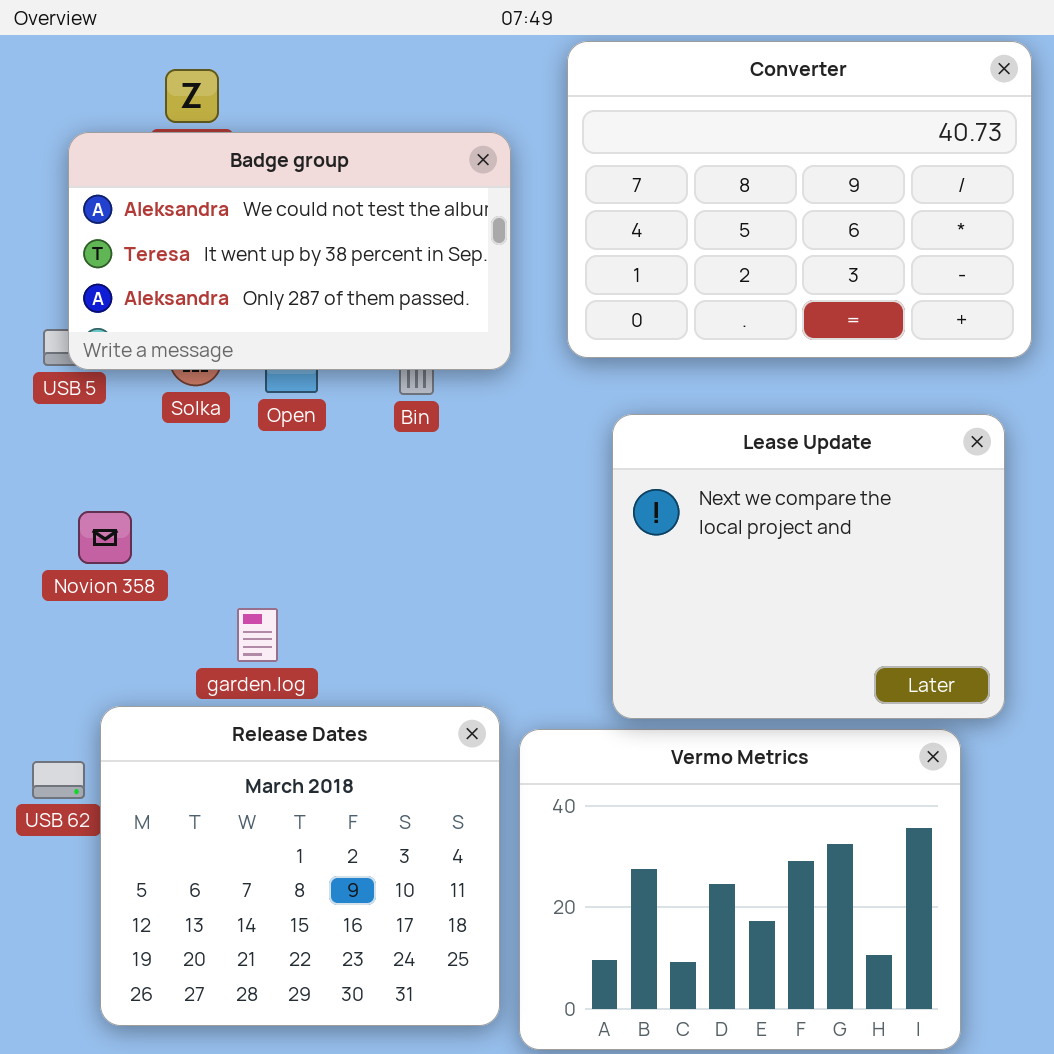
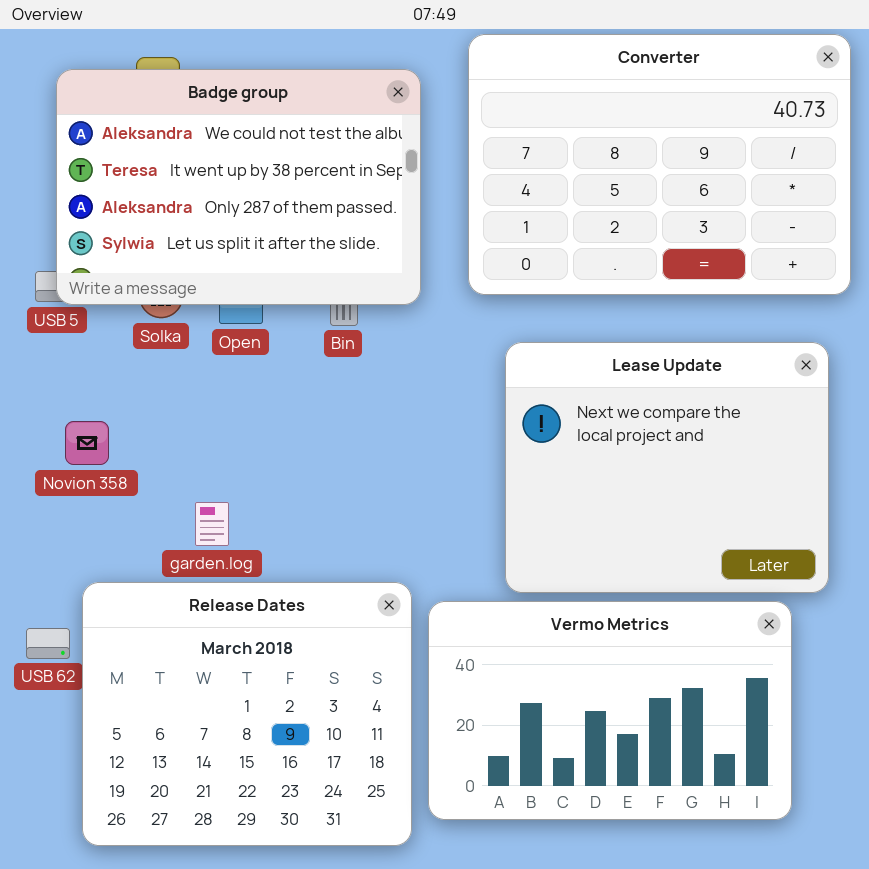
Badge group: [68,132,511,370] -> [56,69,421,305], resized
Vermo Metrics: [519,729,961,1050] -> [428,601,792,820], resized

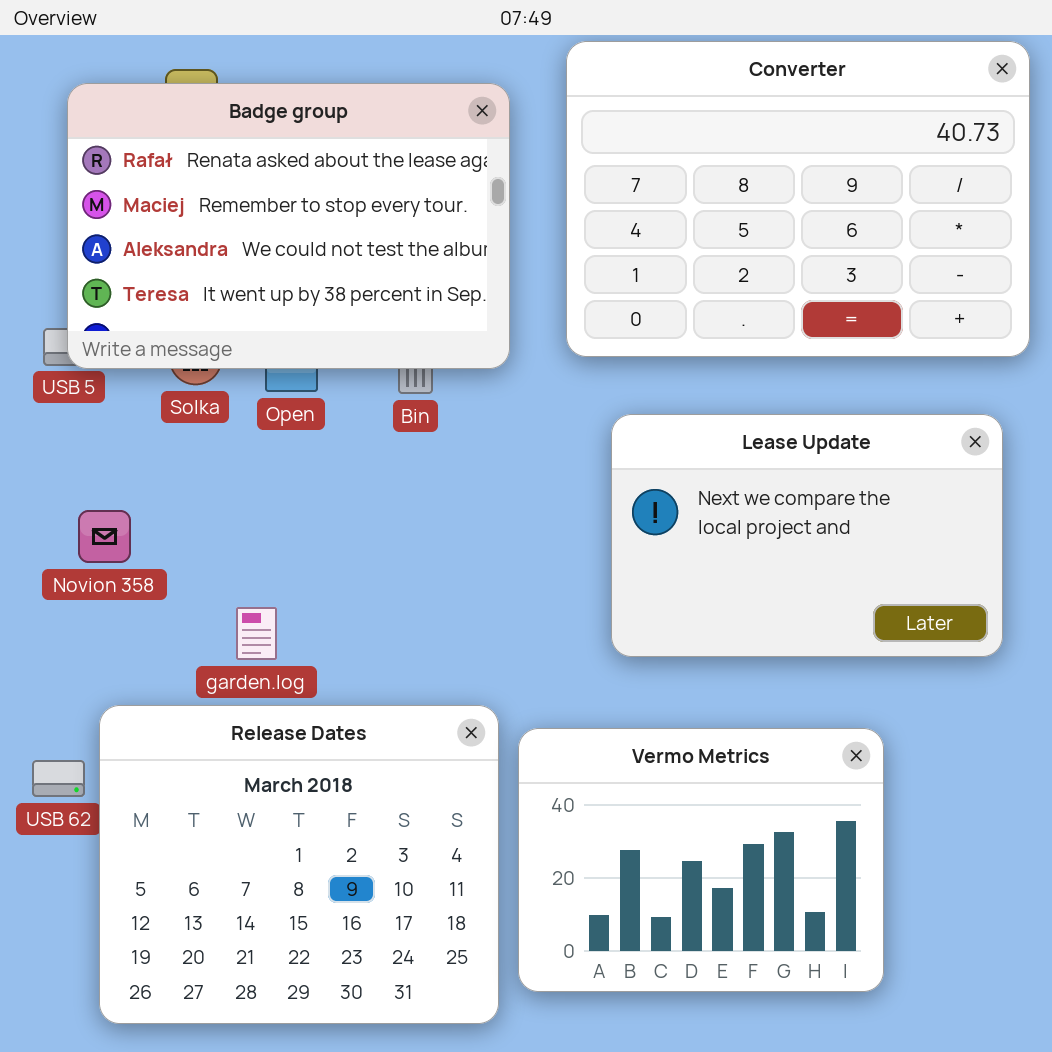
Badge group: [56,69,421,305] -> [67,83,510,369], scrolled up 2 rows
Lease Update: [505,342,829,593] -> [611,414,1003,657], resized
Vermo Metrics: [428,601,792,820] -> [518,728,884,992], resized

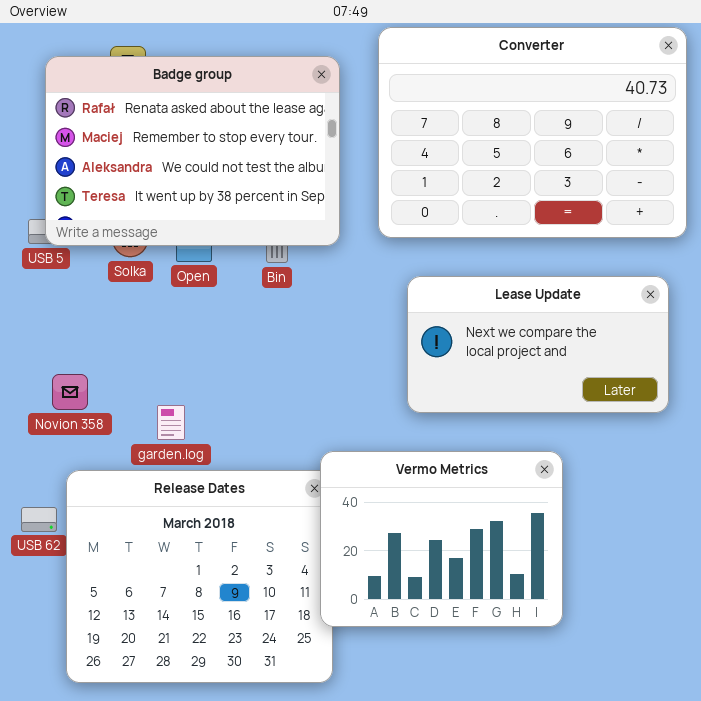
Lease Update: [611,414,1003,657] -> [407,276,669,413], resized
Novion 358: [78,510,131,563] -> [52,374,88,410], moved
Vermo Metrics: [518,728,884,992] -> [320,451,563,627], moved

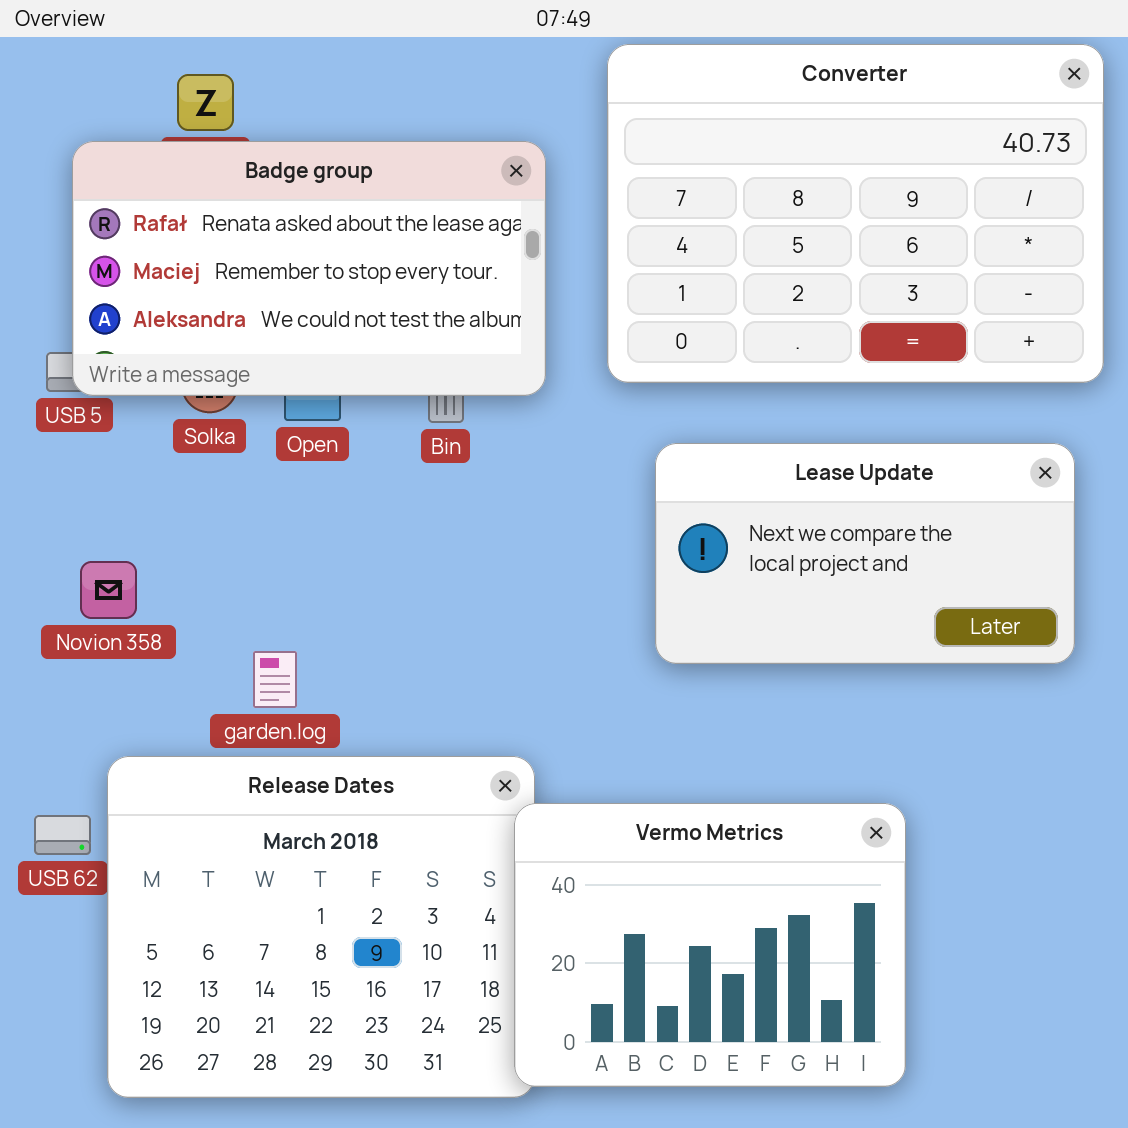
Badge group: [45,56,340,246] -> [72,141,546,396], resized
Novion 358: [52,374,88,410] -> [80,561,137,619], moved
Vermo Metrics: [320,451,563,627] -> [514,803,906,1087], moved

